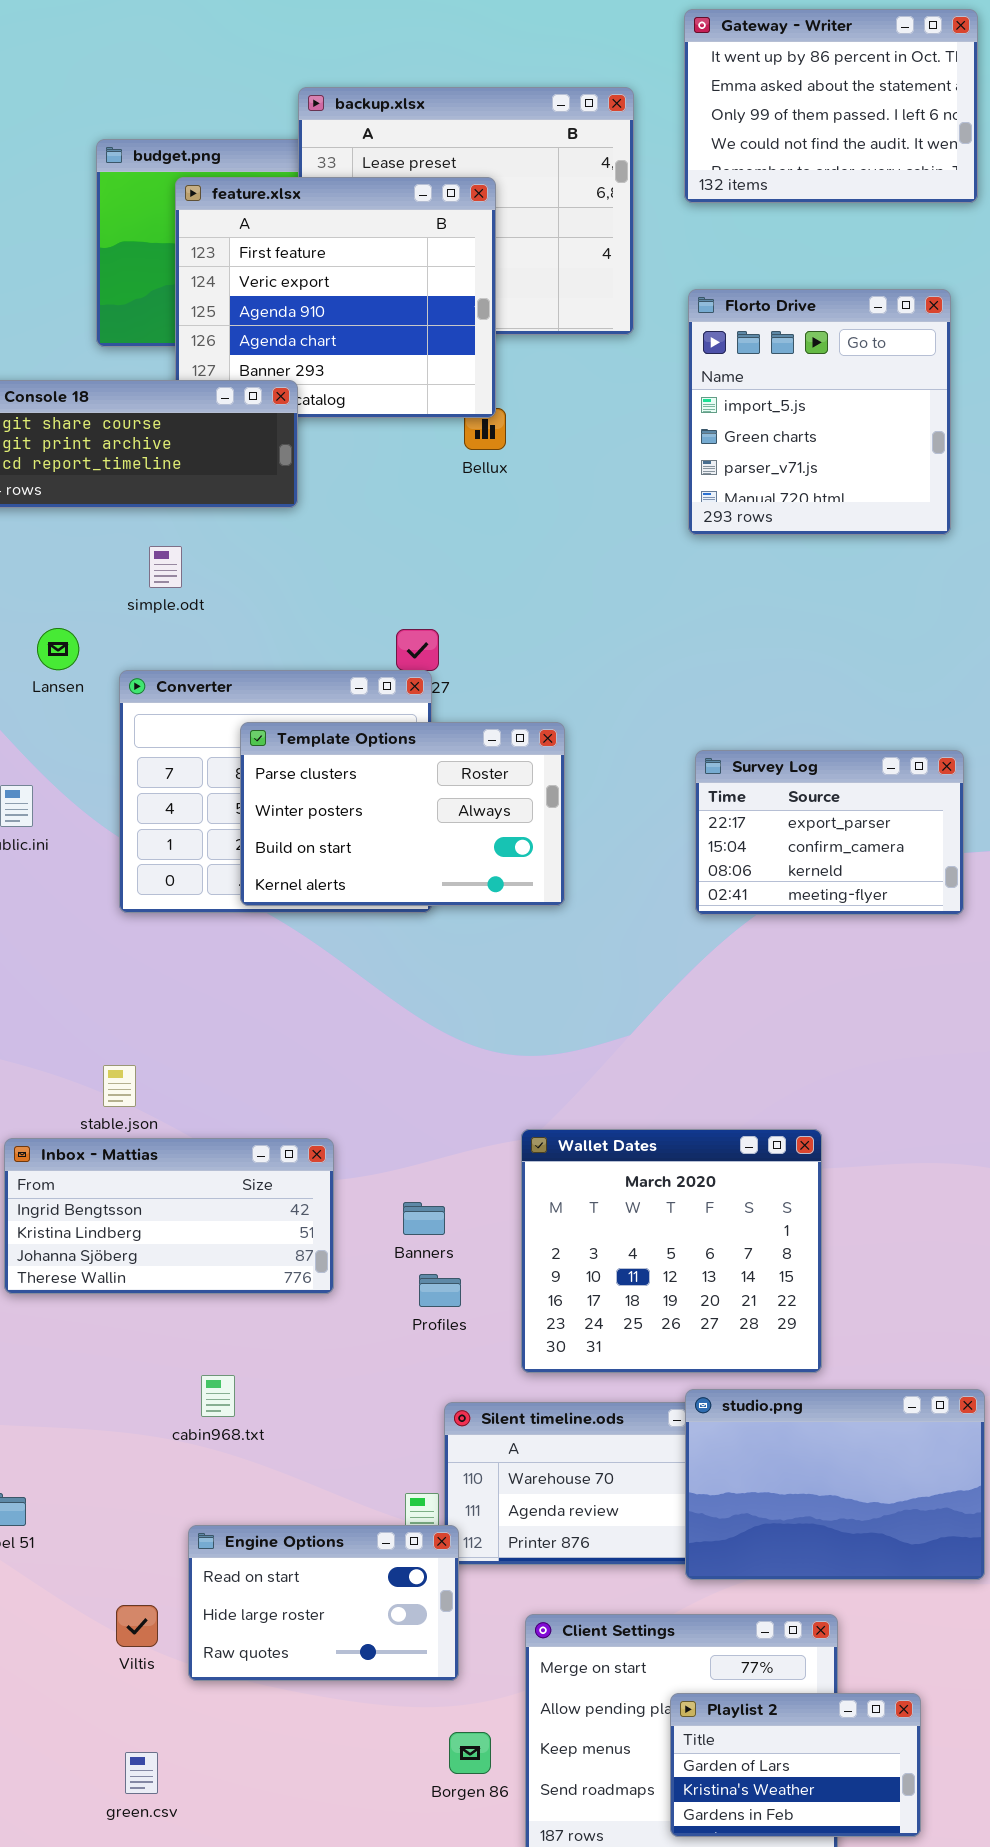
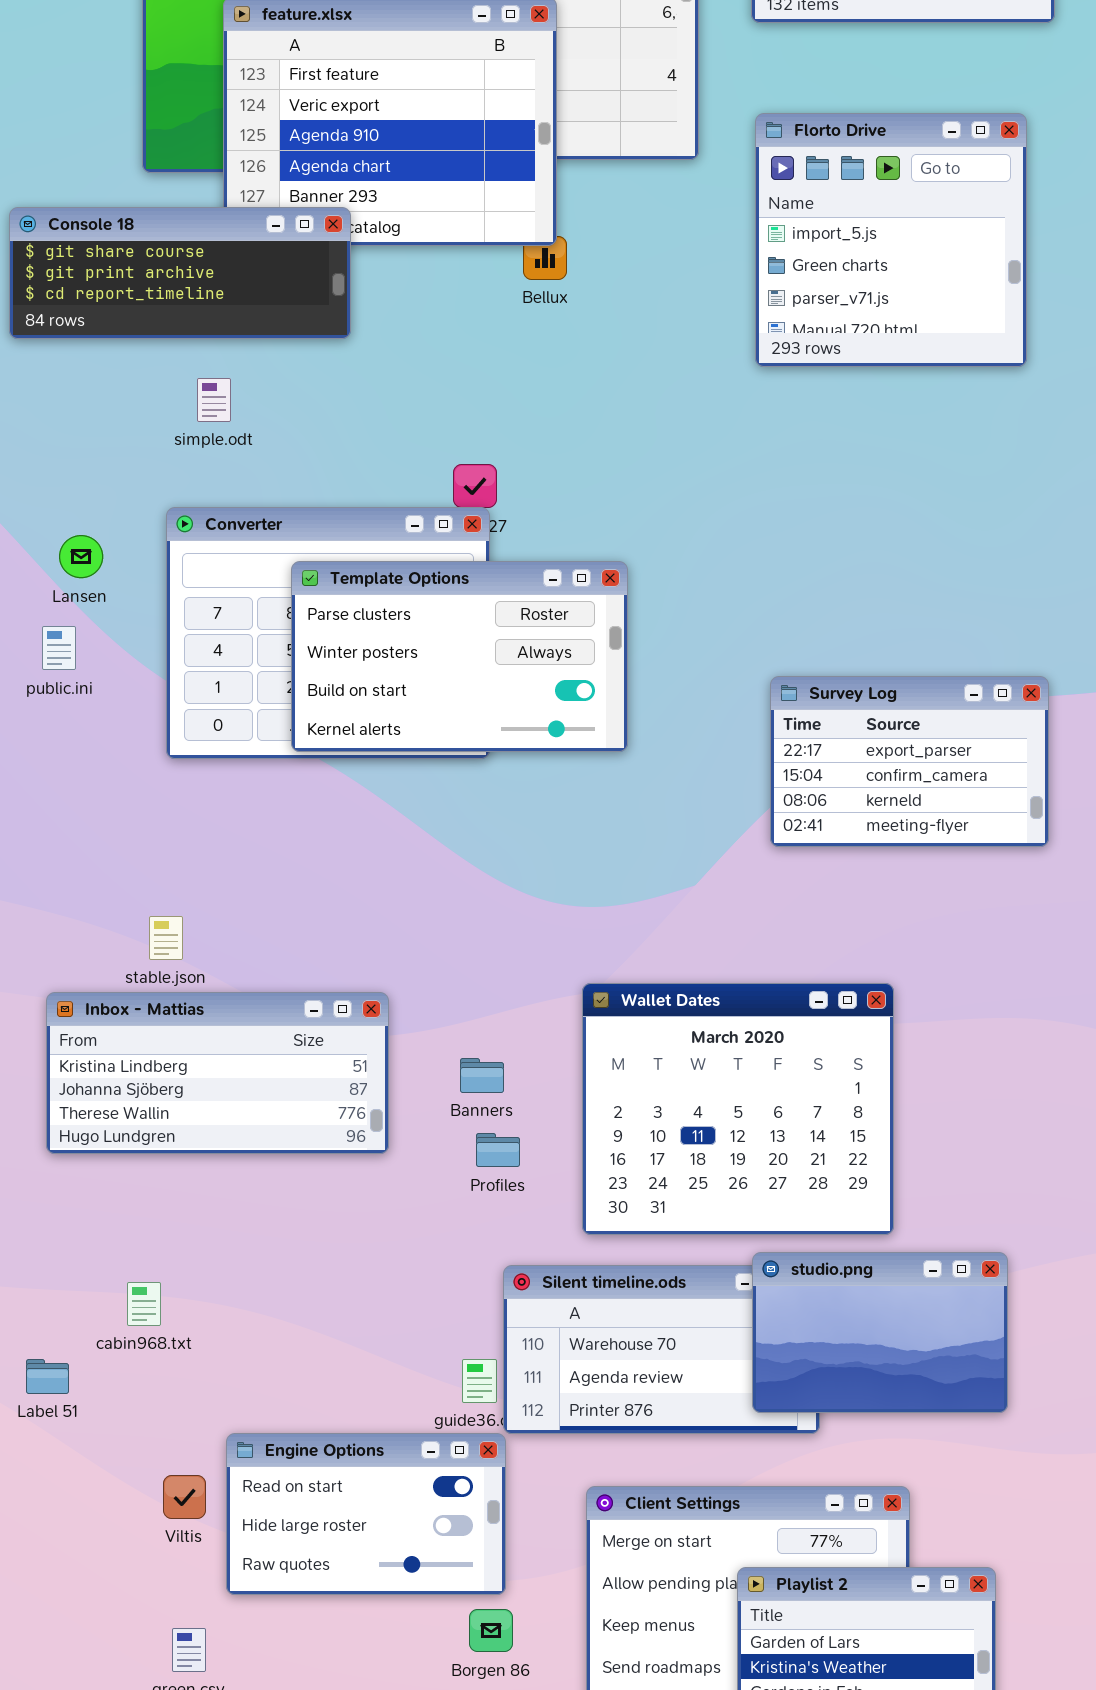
Lansen: [37,628,79,670] -> [59,535,103,578], moved
Survey Log: [695,750,964,915] -> [770,676,1049,847], moved
Inbox - Mattias: [4,1138,334,1294] -> [46,992,389,1154], scrolled down 1 row
cabin968.txt: [201,1375,235,1417] -> [127,1282,161,1326], moved
studio.png: [685,1389,985,1580] -> [752,1252,1008,1413], resized
Engine Options: [188,1525,459,1681] -> [226,1433,506,1595], moved
Borgen 86: [449,1732,491,1774] -> [469,1609,513,1652], moved

